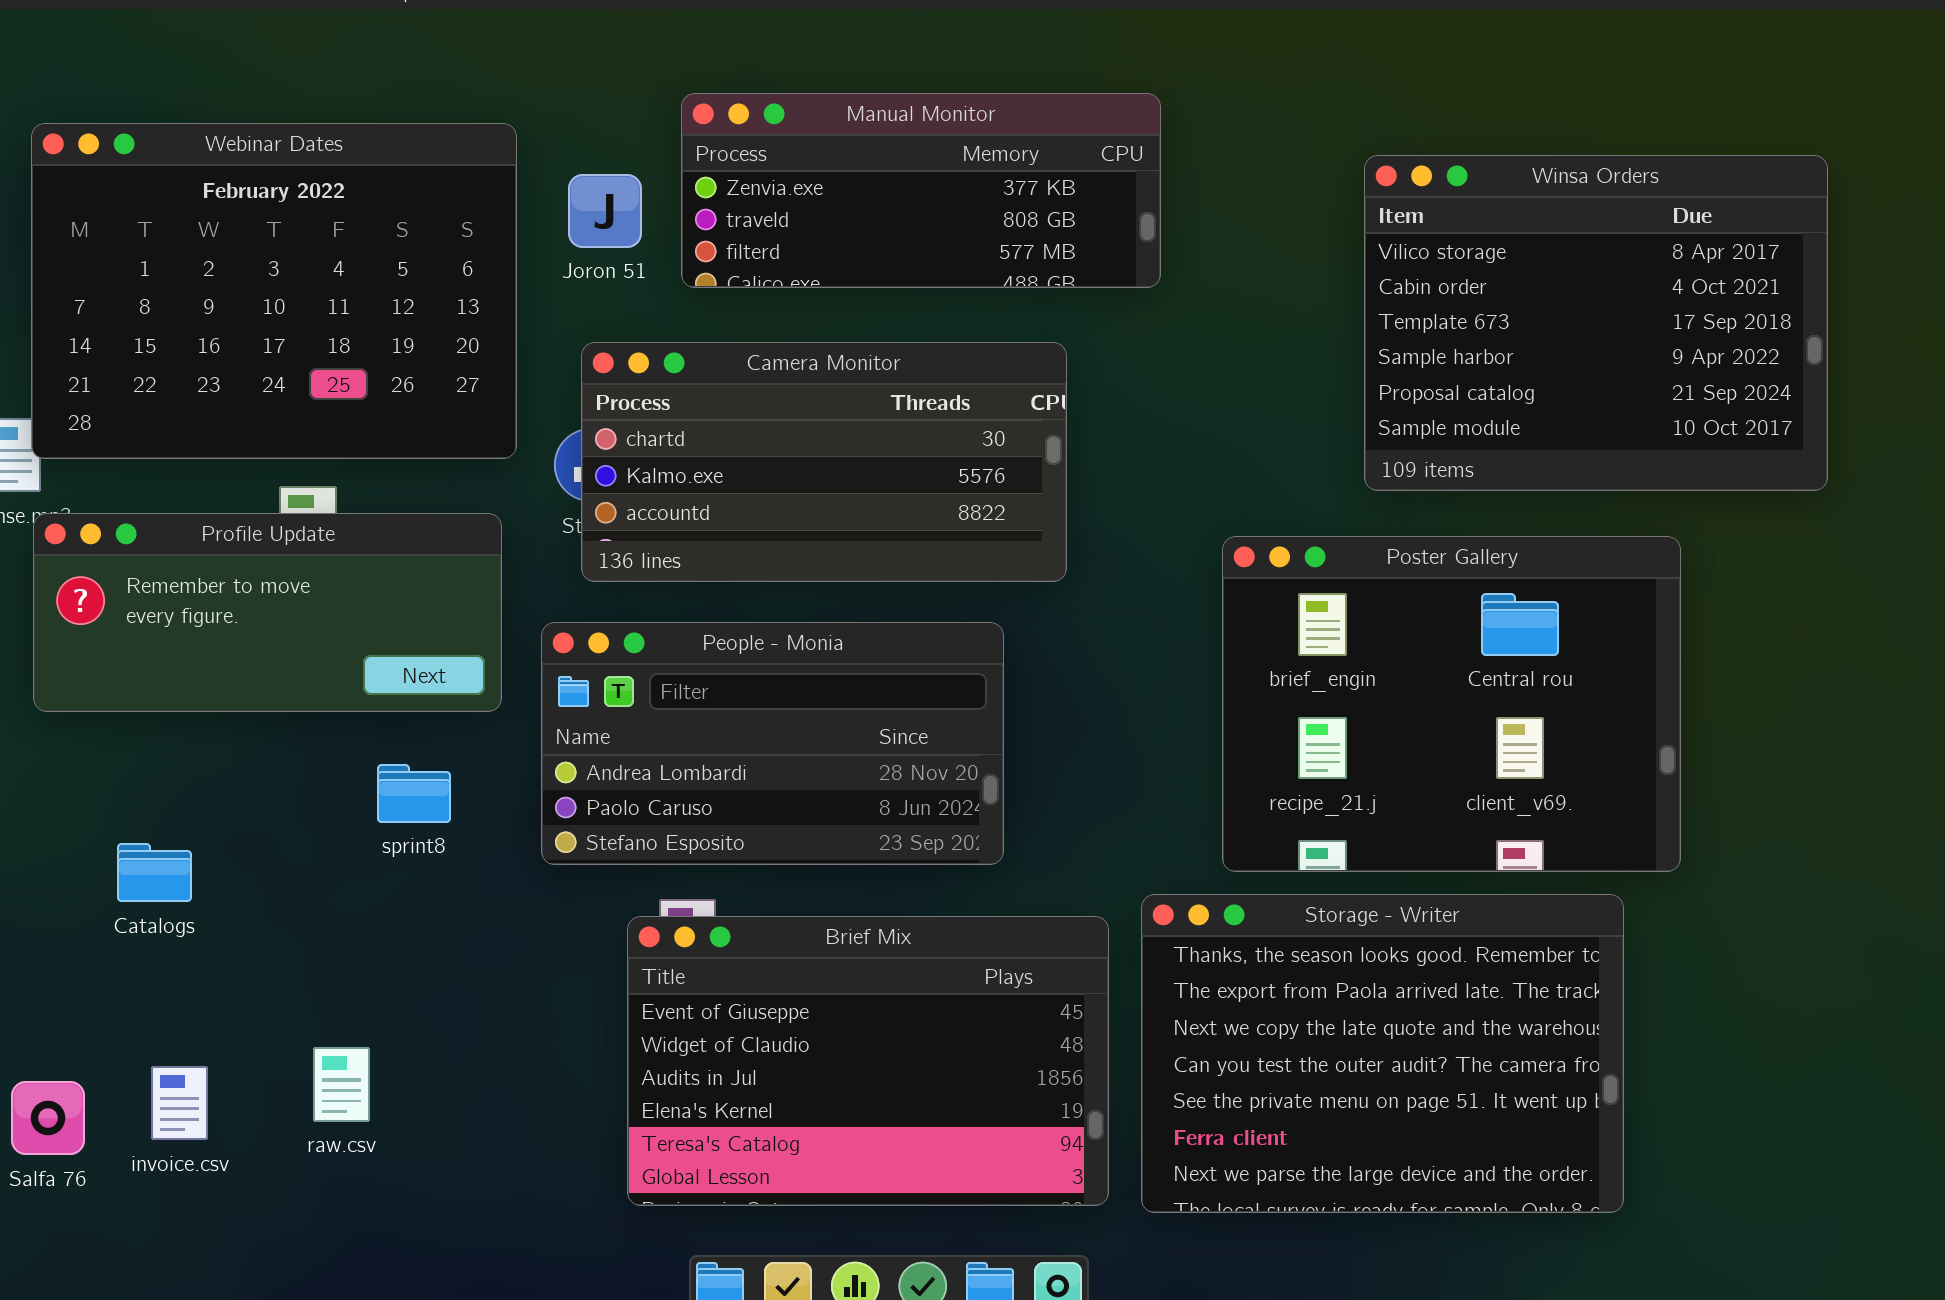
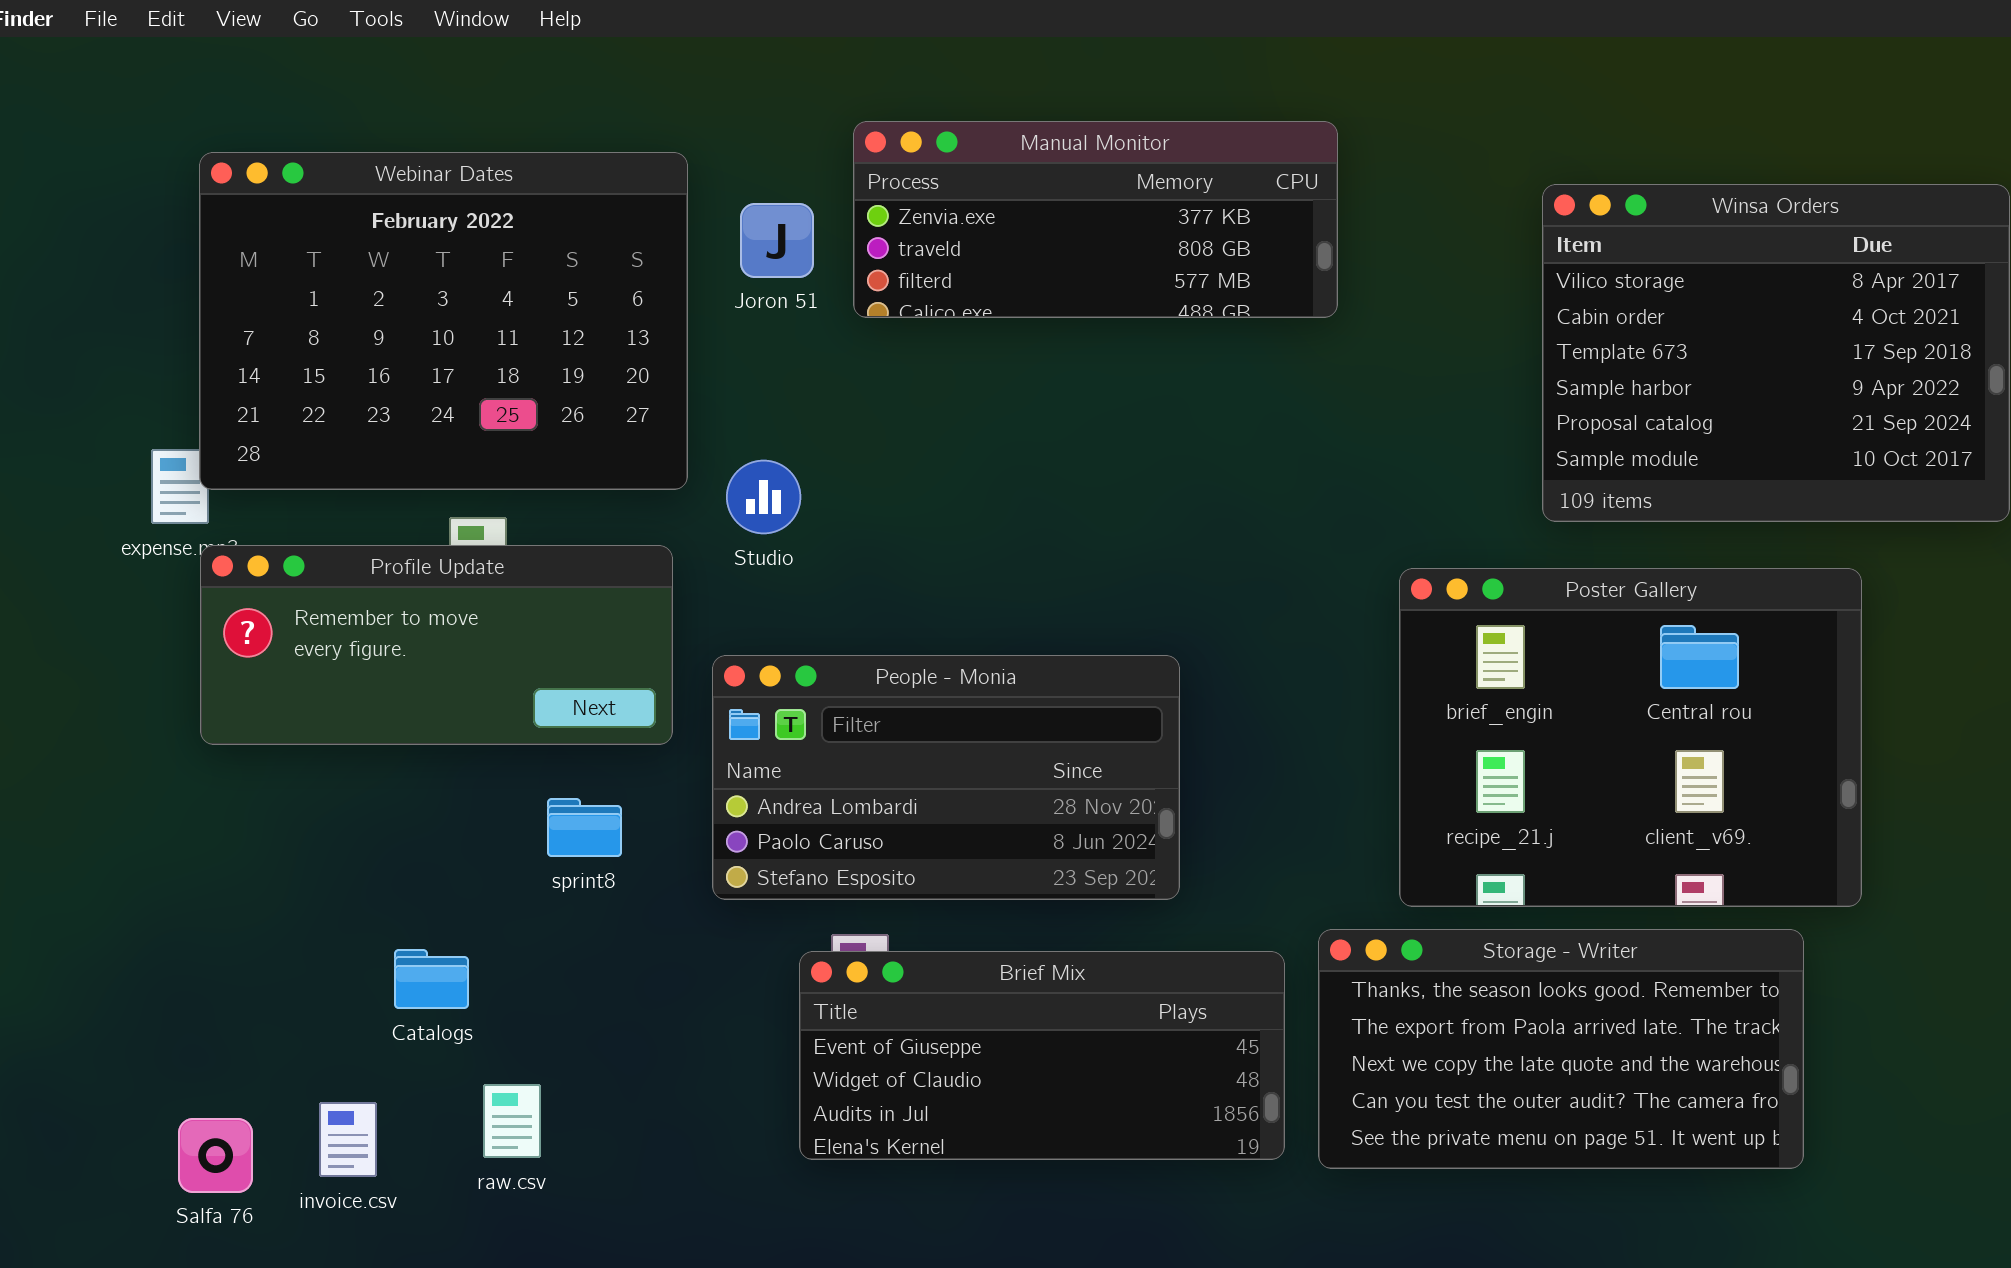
Camera Monitor: [581,342,1067,582] -> none, closed
Catalogs: [117,843,192,902] -> [394,949,469,1009], moved
Storage - Writer: [1141,894,1624,1213] -> [1318,929,1804,1169], resized
Brief Mix: [627,916,1109,1206] -> [799,951,1285,1160], resized

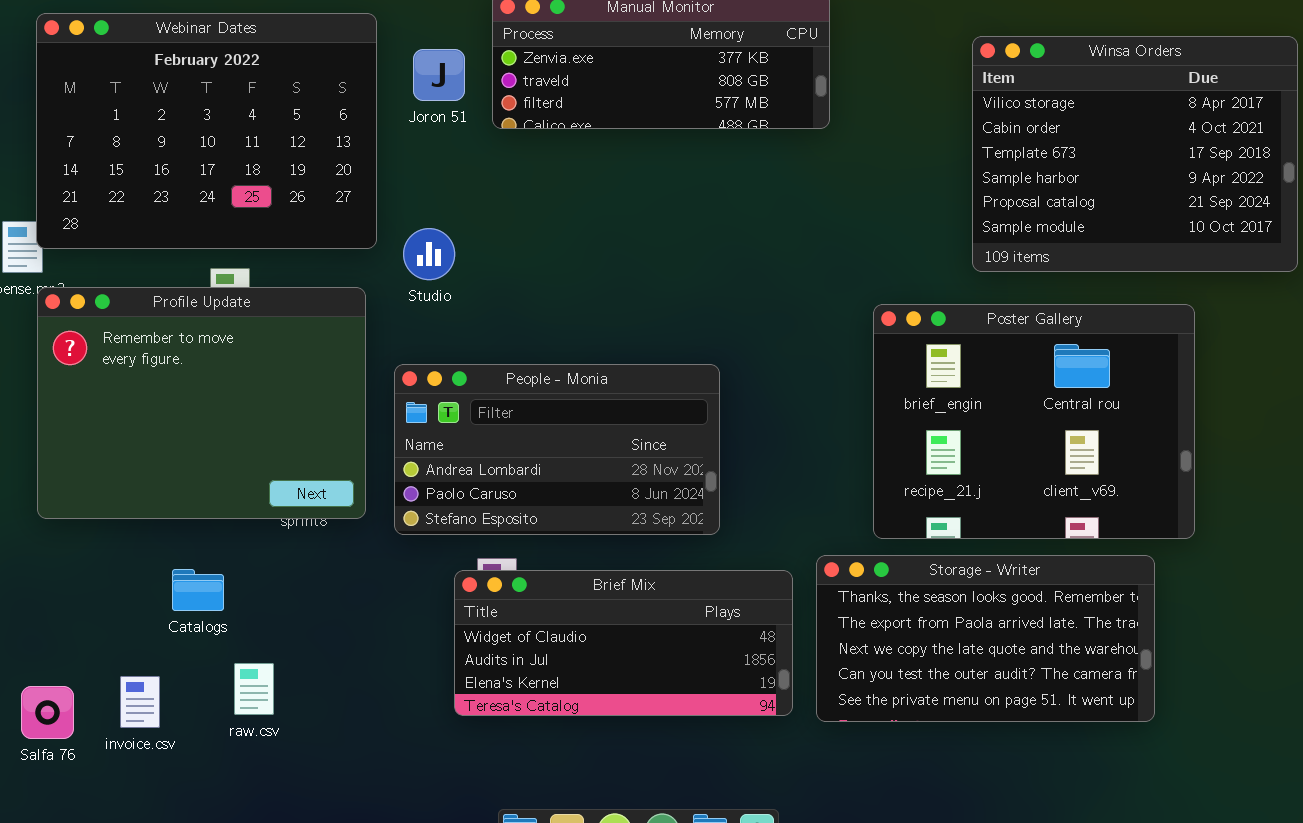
Profile Update: [200,545,673,745] -> [37,287,366,519], resized
Brief Mix: [799,951,1285,1160] -> [454,570,793,716], scrolled down 1 row

